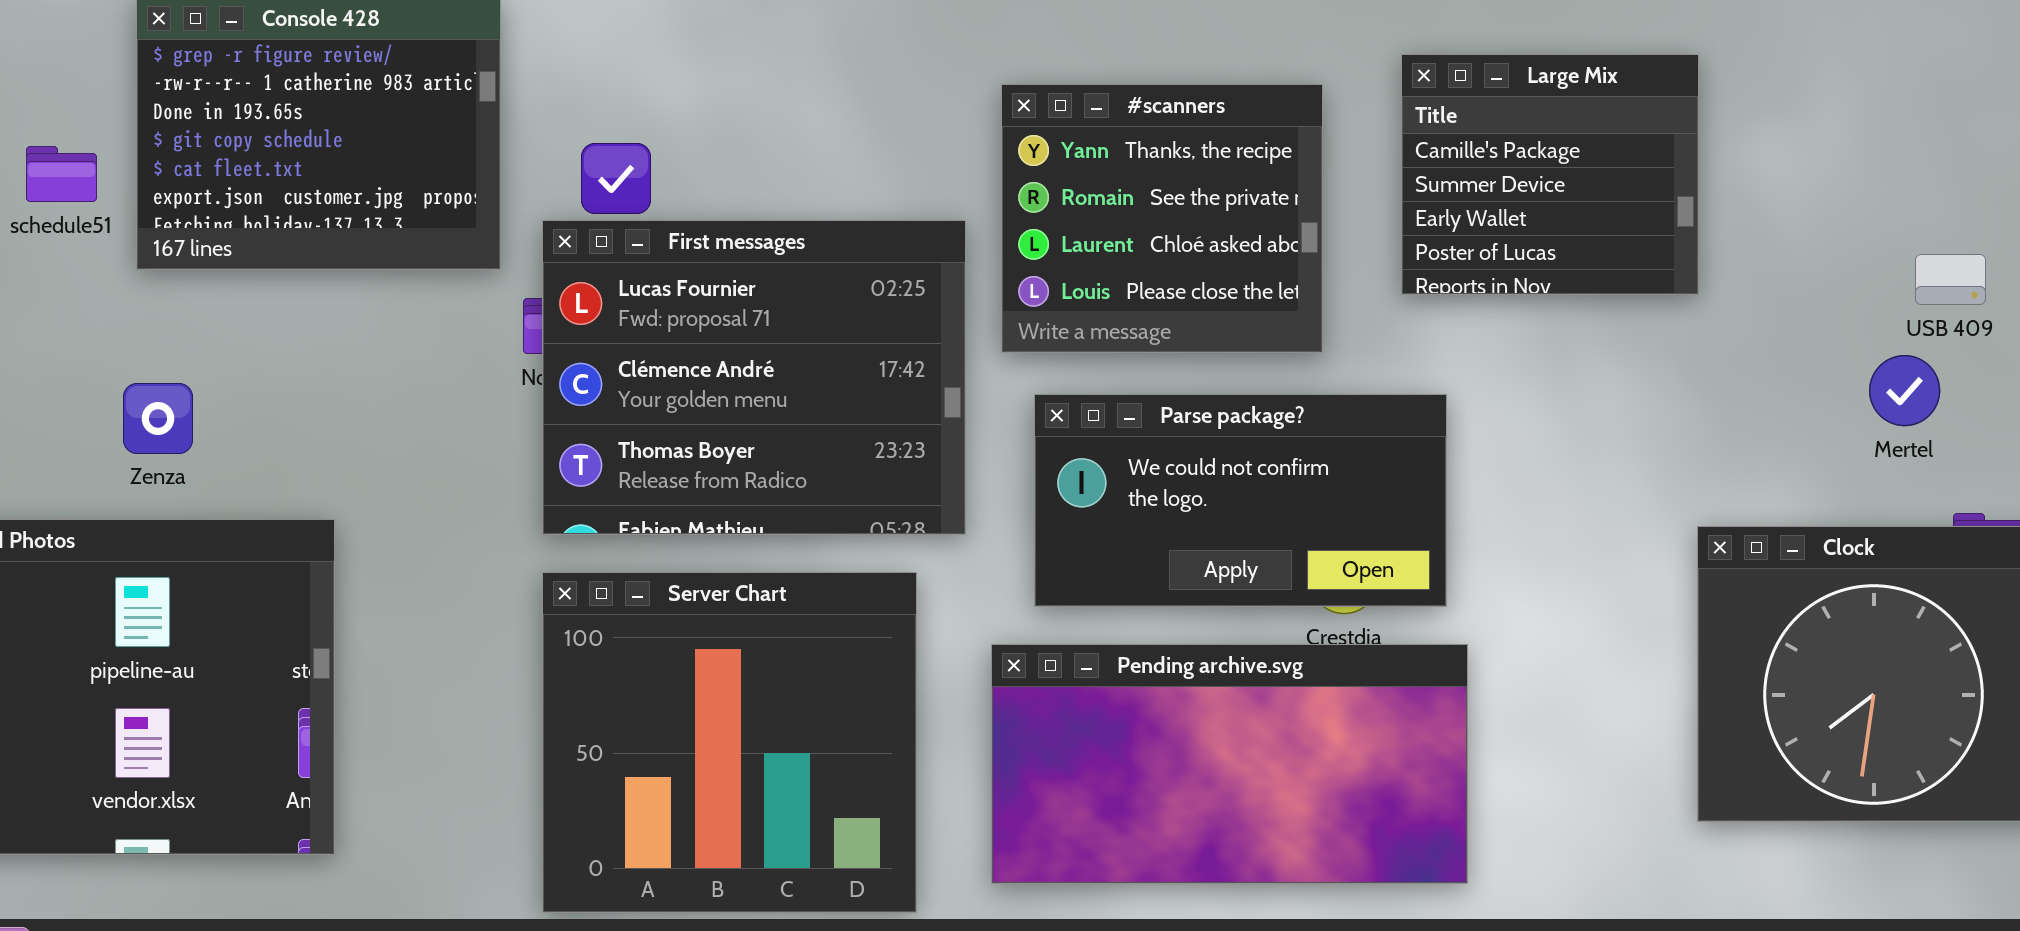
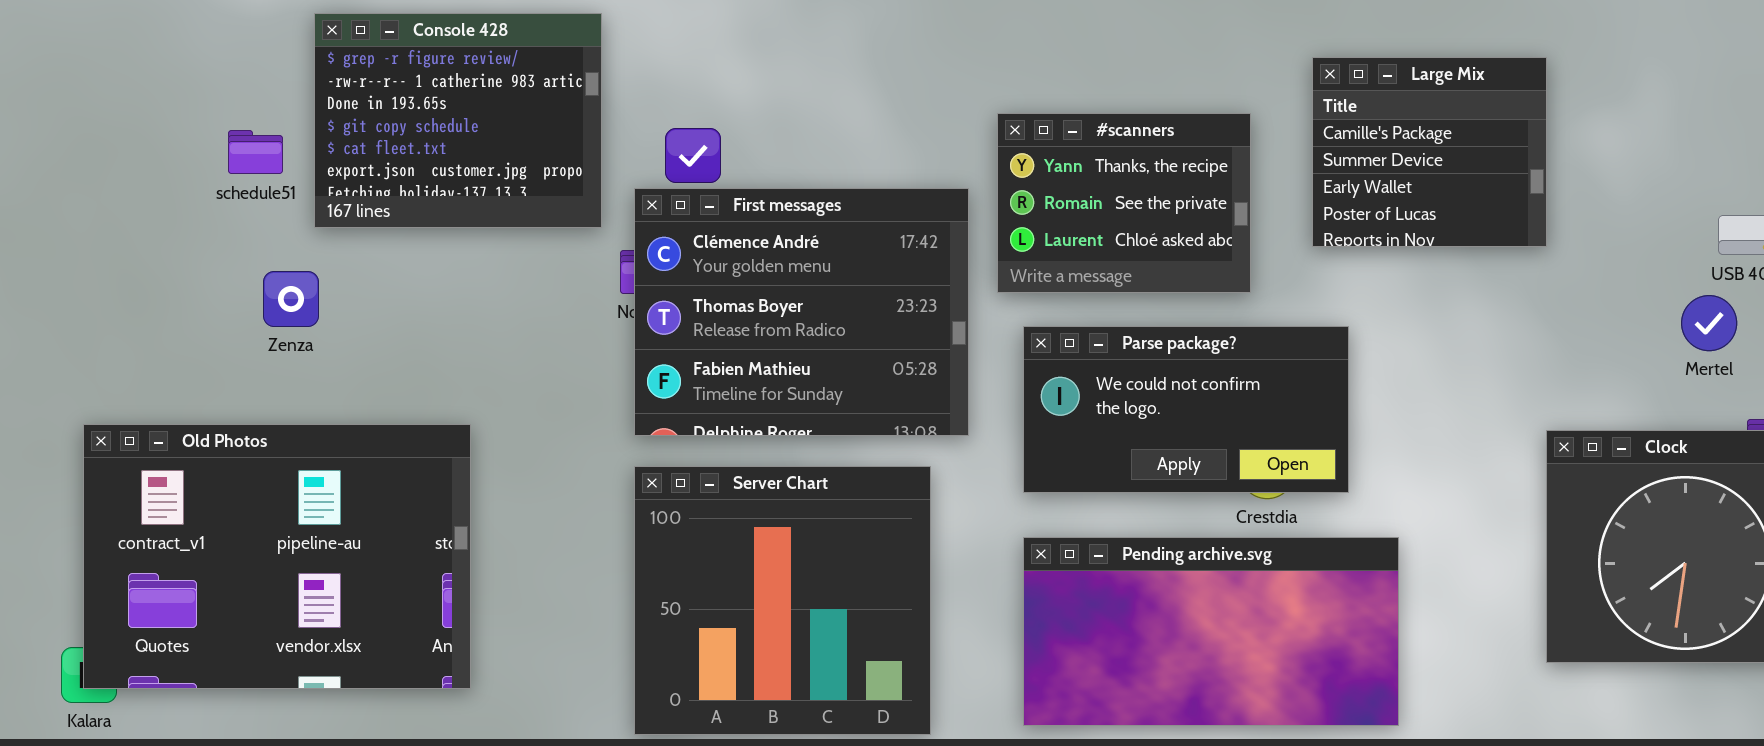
#scanners: [1001,84,1323,353] -> [997,113,1251,293], resized
First messages: [542,220,966,535] -> [634,188,969,436], scrolled down 1 row
Zenza: [123,383,193,454] -> [263,271,319,327], moved
Pending archive.svg: [991,644,1468,884] -> [1023,537,1399,726], moved

